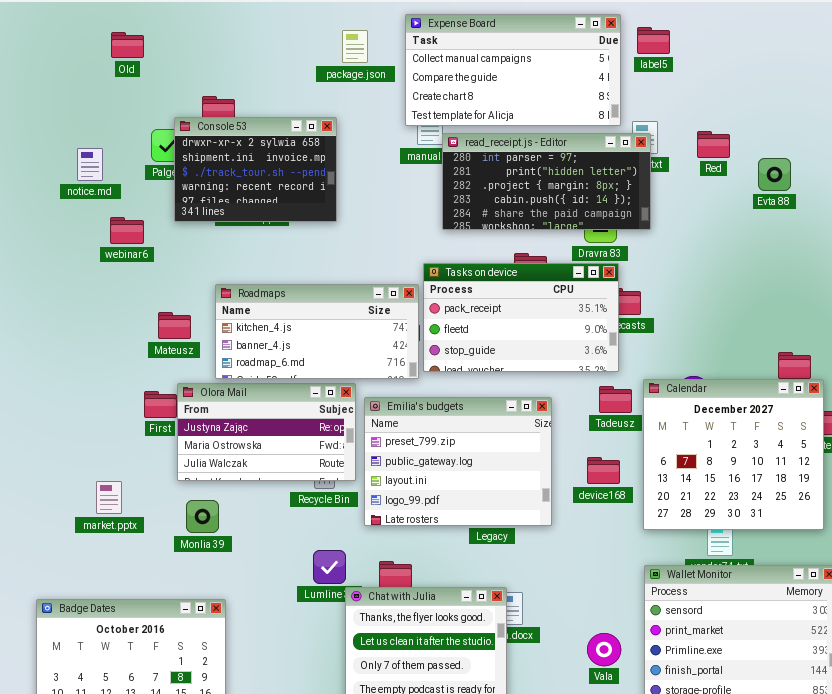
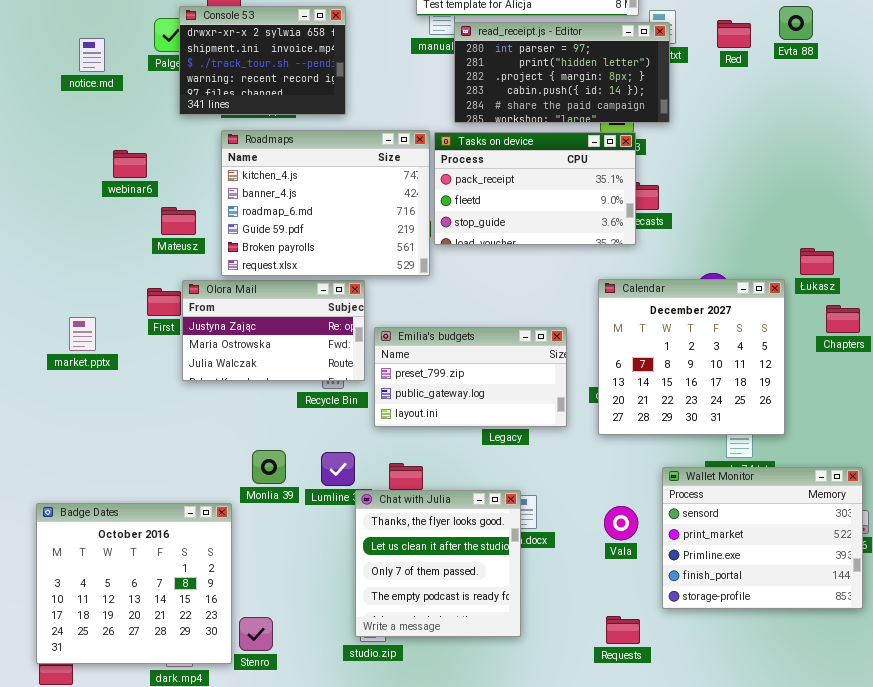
Evta 88: [758,158,791,191] -> [779,6,813,40], moved
webinar6: [110,217,144,244] -> [113,150,147,178], moved
Tasks on device: [423,263,619,372] -> [434,132,636,245], moved
Roadmaps: [215,284,419,379] -> [221,130,430,276], resized
Calendar: [643,379,824,530] -> [598,279,785,435], moved
Emilia's budgets: [364,397,552,526] -> [374,327,567,427], resized
market.pptx: [96,481,122,514] -> [69,317,96,351], moved
Monlia 39: [186,500,219,533] -> [252,450,286,484], moved
Vala: [587,633,621,666] -> [604,506,638,540], moved

